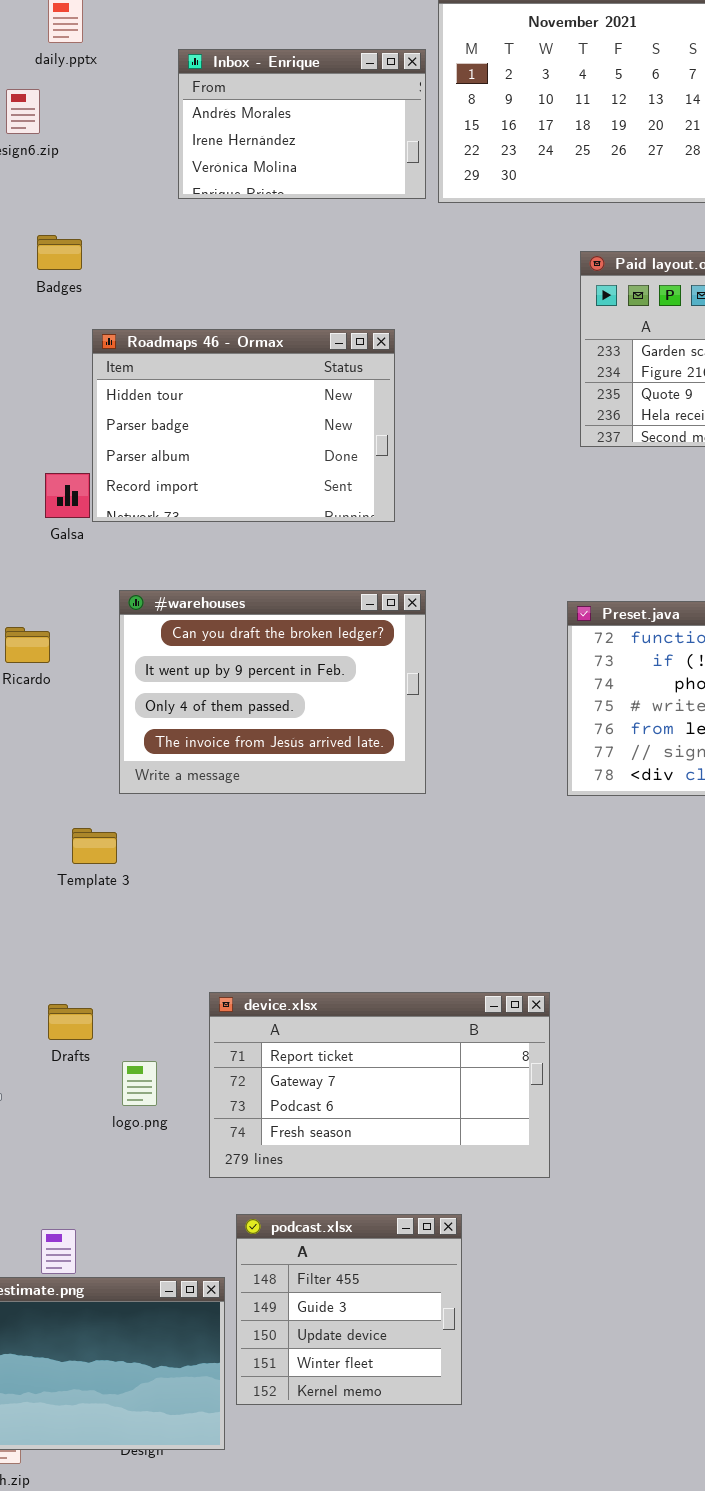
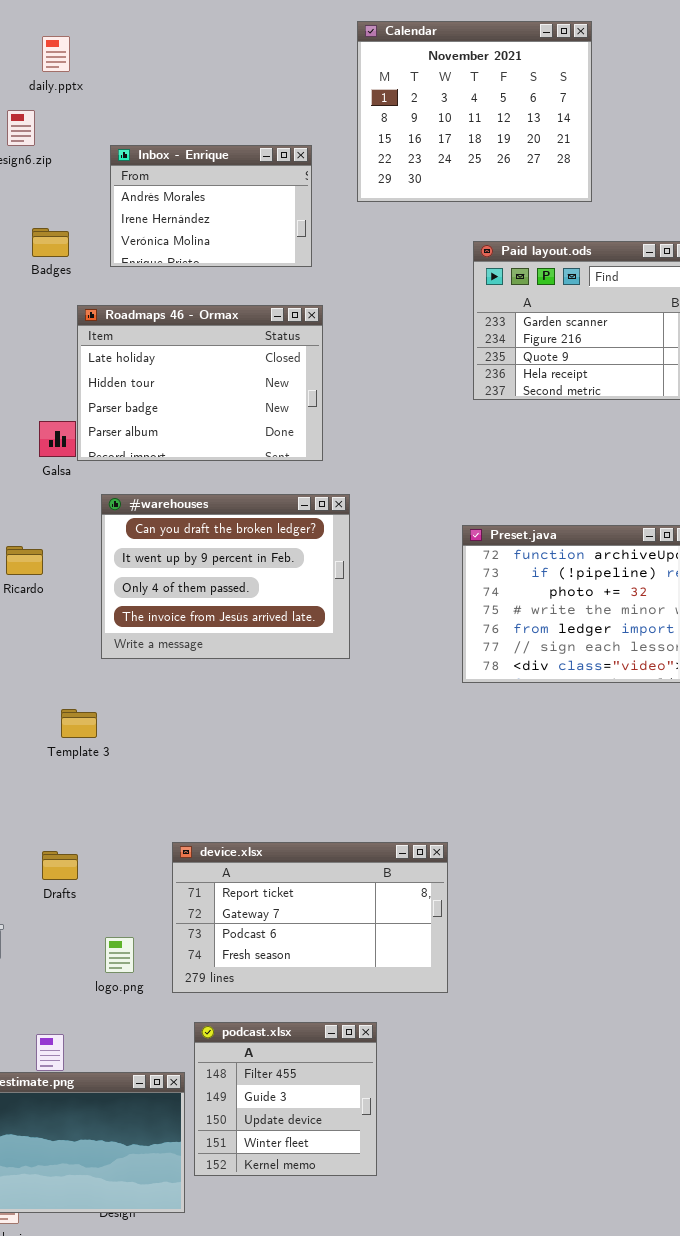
Inbox - Enrique: [178,49,426,199] -> [110,145,312,267], moved
Roadmaps 46 - Ormax: [92,329,395,522] -> [77,305,323,461], scrolled up 1 row
#warehouses: [119,590,426,794] -> [101,494,350,659], moved
logo.png: [122,1061,157,1106] -> [105,937,134,973], moved

